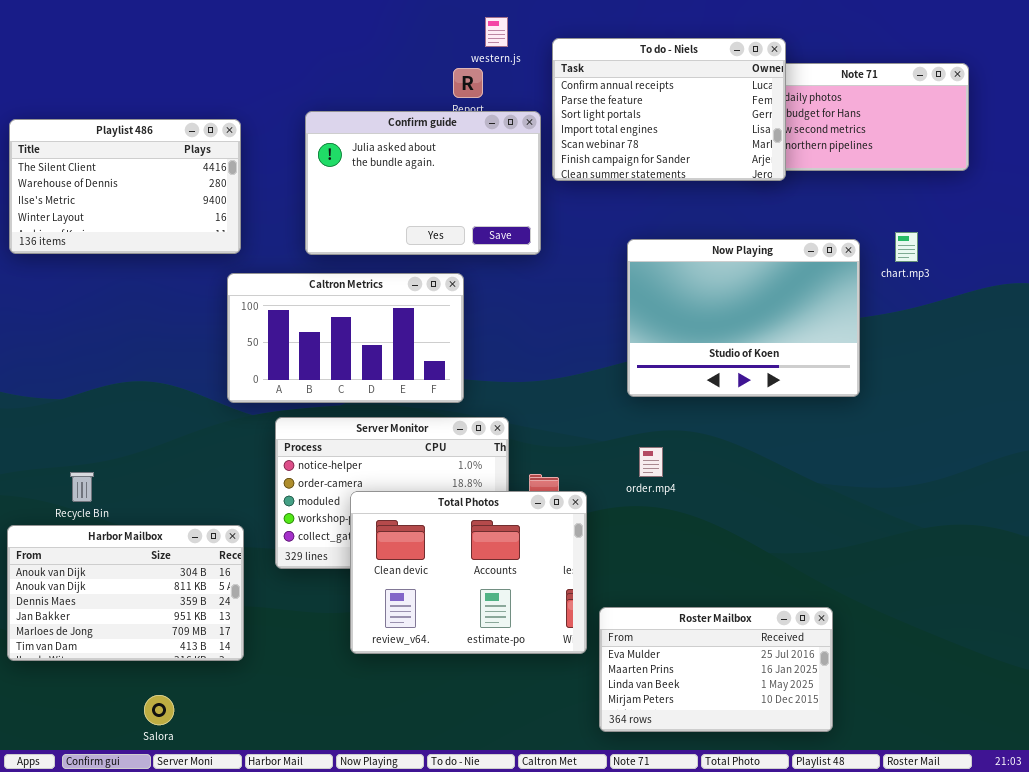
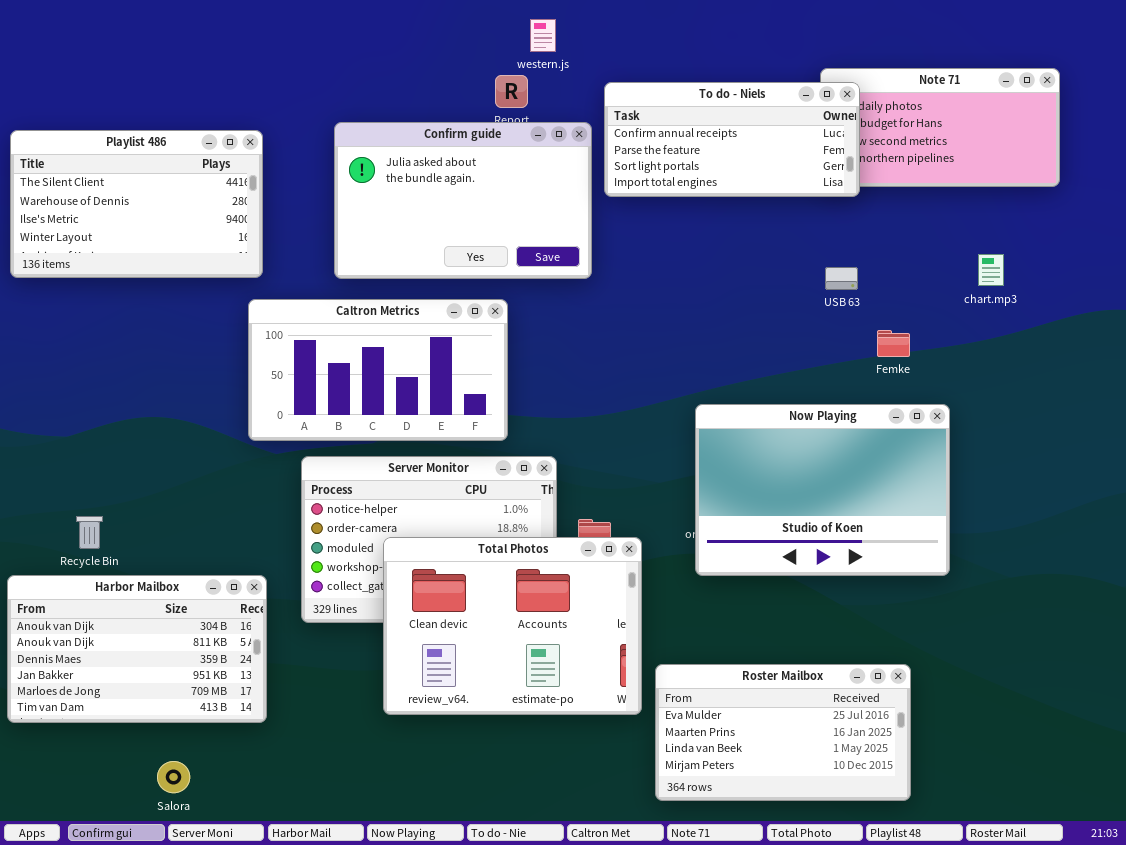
To do - Niels: [552,38,786,181] -> [604,82,860,197], resized
Now Playing: [627,239,860,397] -> [695,404,950,576], moved

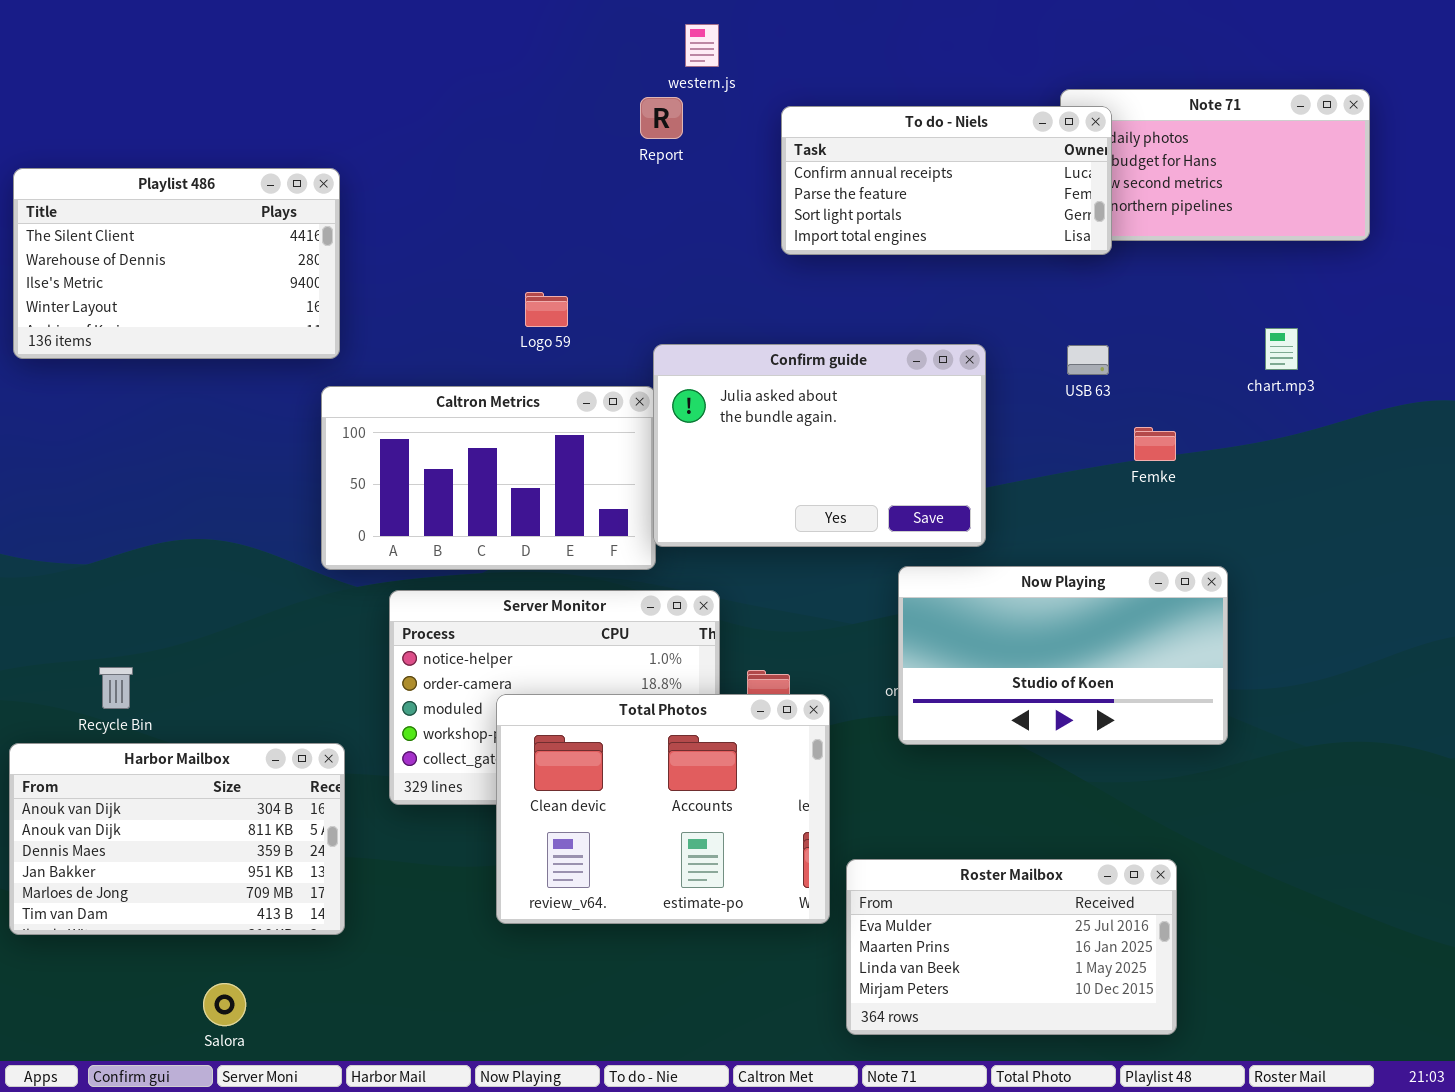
Confirm guide: [334,122,592,279] -> [653,344,986,547], moved
Now Playing: [695,404,950,576] -> [898,566,1228,745], resized

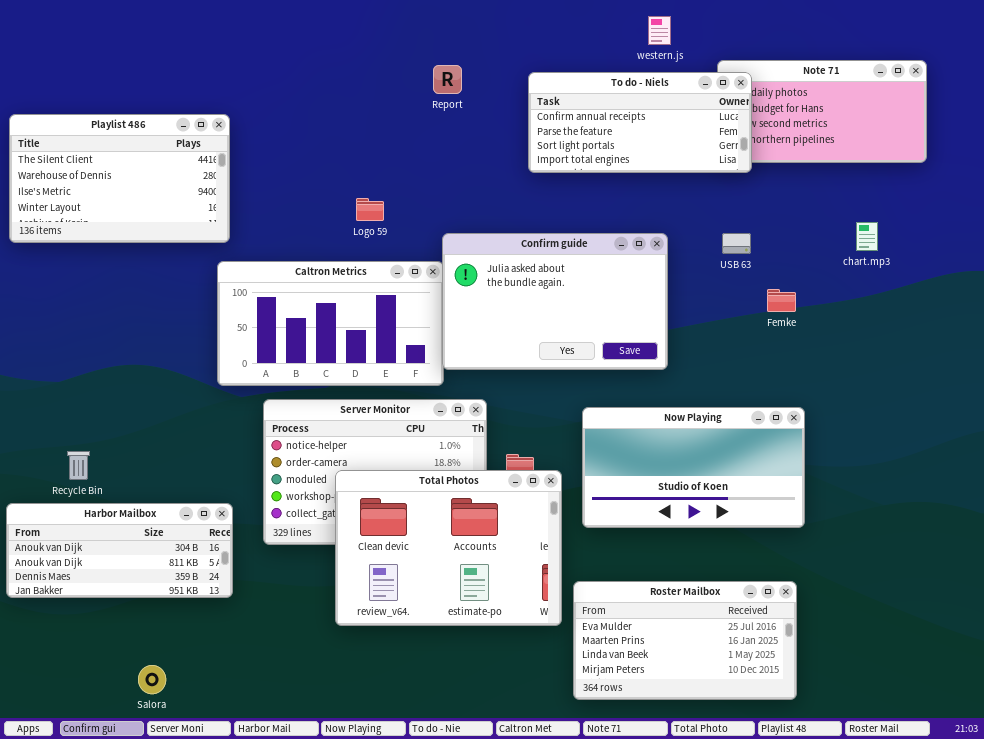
western.js: [685,24,719,67] -> [648,16,671,45], moved
Now Playing: [898,566,1228,745] -> [582,407,805,528], moved
Harbor Mailbox: [9,743,345,935] -> [6,503,233,598], resized

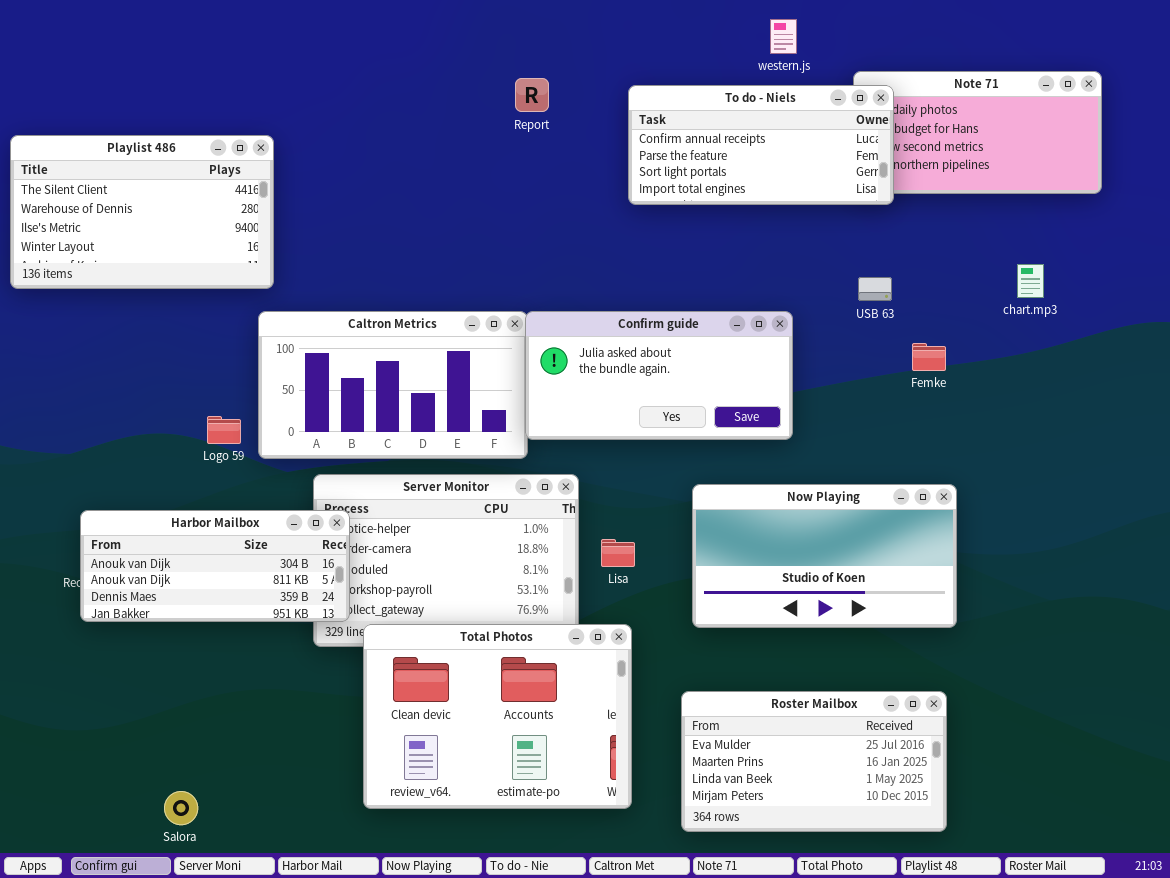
Logo 59: [356,198,384,221] -> [207,416,241,444], moved
Confirm guide: [442,233,668,370] -> [525,311,793,440], resized
Total Photos: [335,470,562,626] -> [363,624,632,809], moved
Harbor Mailbox: [6,503,233,598] -> [80,510,350,622], moved

